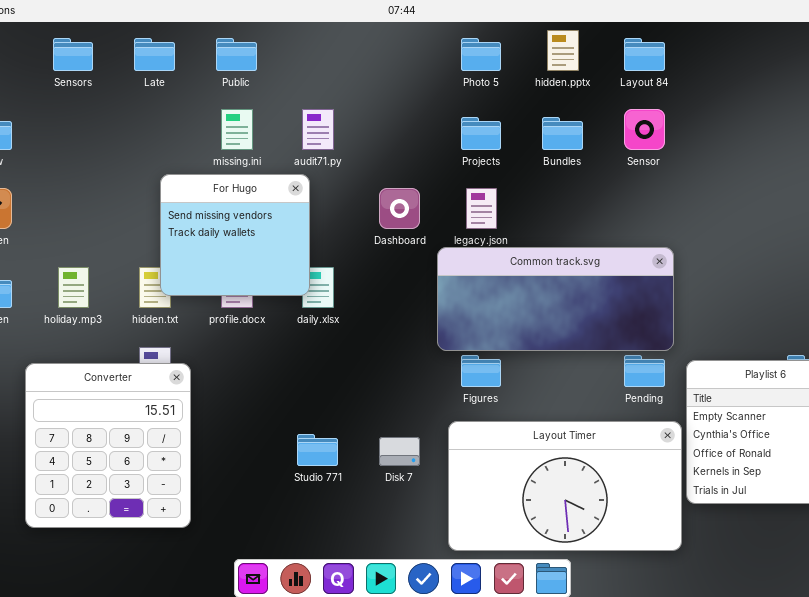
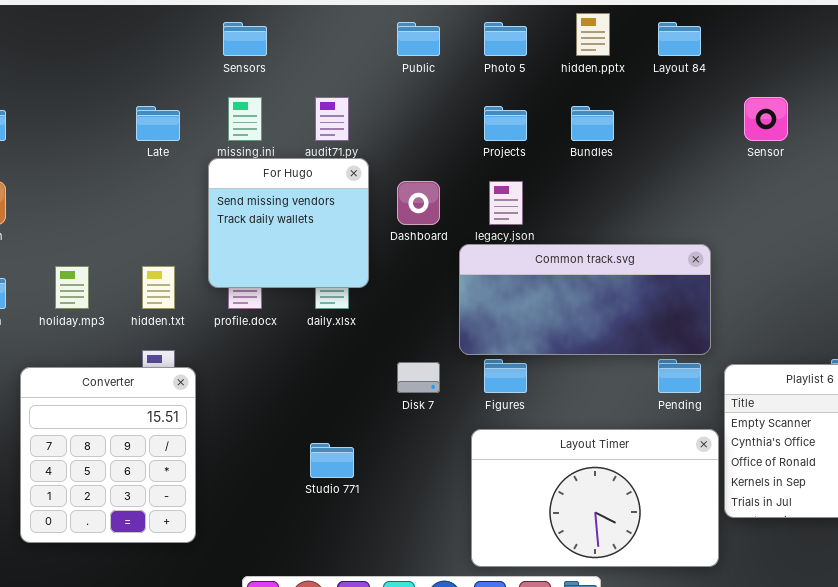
Sensors: [53,38,93,71] -> [223,22,267,56], moved
Late: [134,38,175,71] -> [136,106,180,141], moved
Public: [216,38,257,71] -> [397,22,440,56], moved
Sensor: [624,109,665,150] -> [744,97,788,141], moved
For Hugo: [160,174,310,296] -> [208,158,369,288], moved
Disk 7: [379,437,420,466] -> [397,362,440,393], moved

